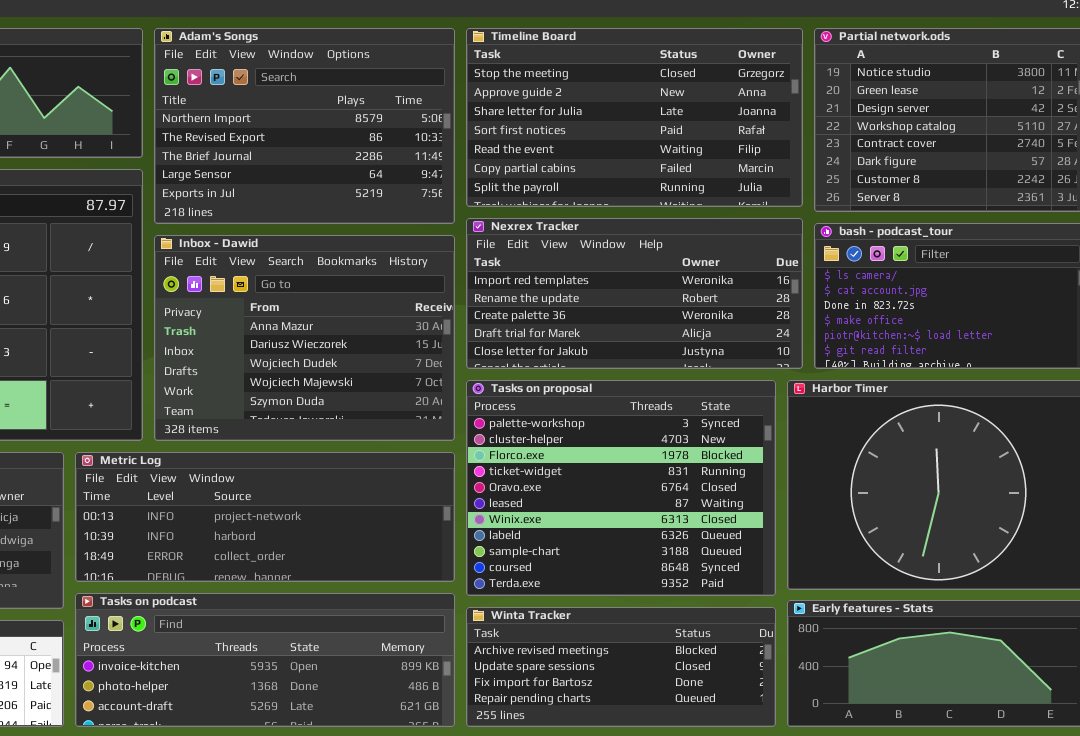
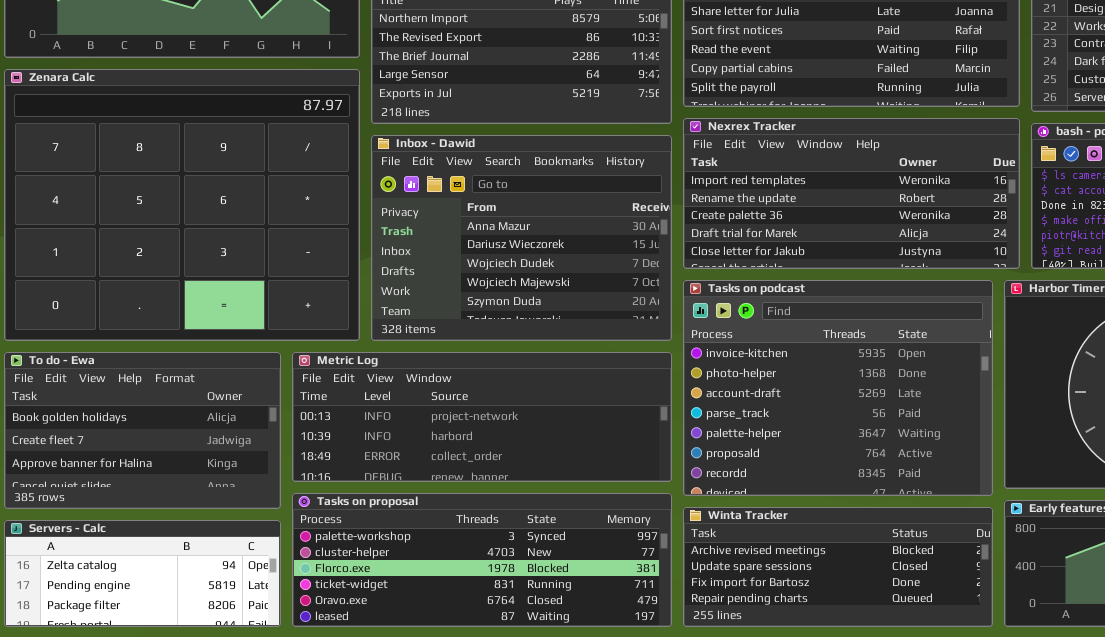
Tasks on proposal: [466,380,776,596] -> [292,493,672,627], moved, resized
Tasks on podcast: [75,593,455,727] -> [683,280,993,496], moved, resized

